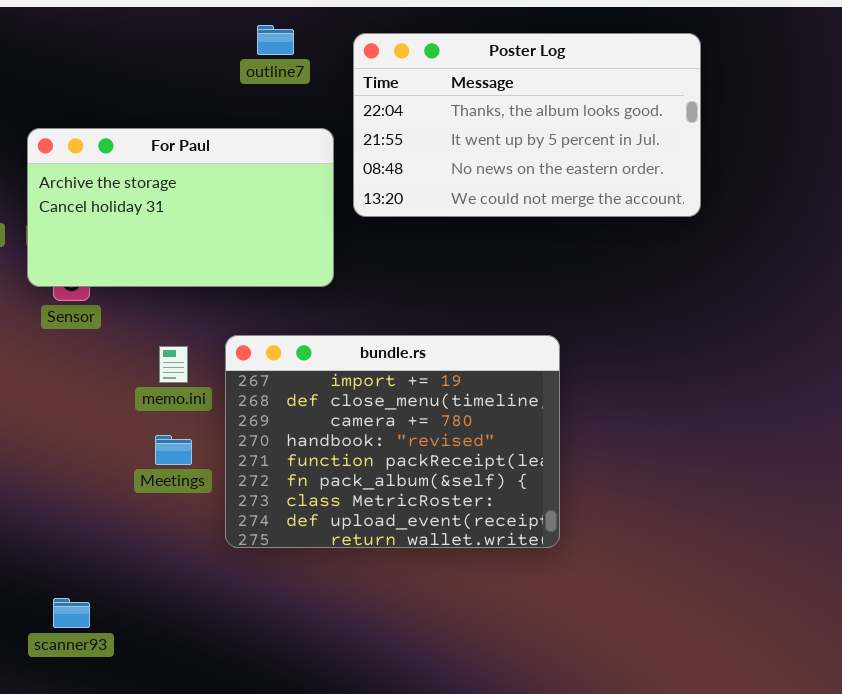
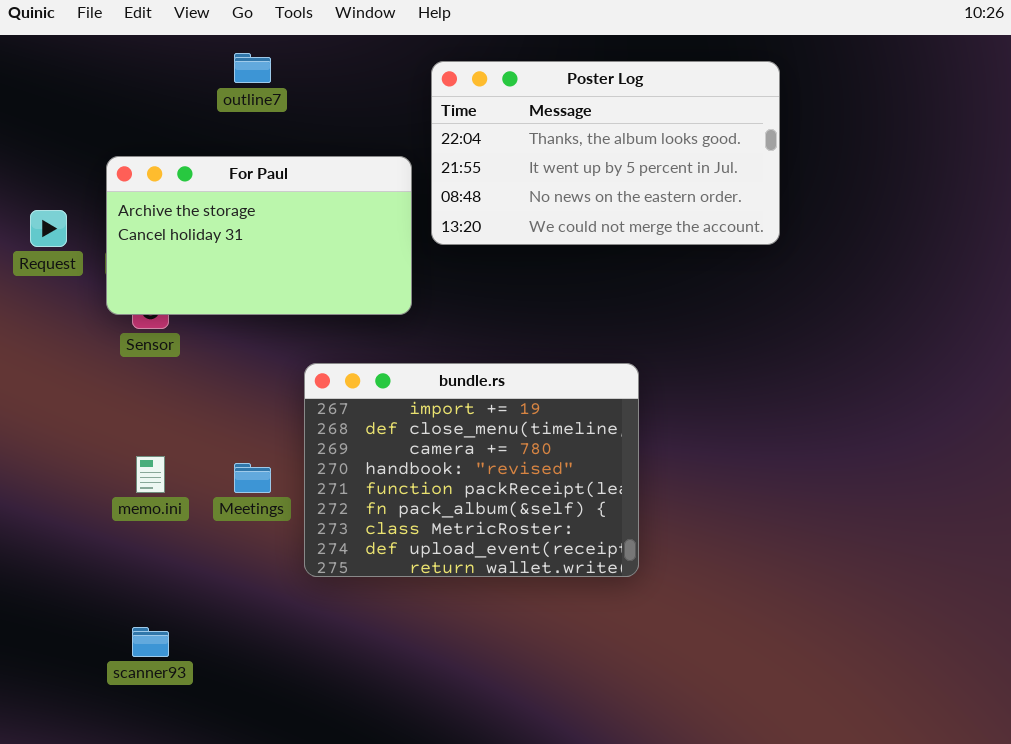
outline7: [257,25,294,55] -> [234,53,271,83], moved
memo.ini: [159,346,188,383] -> [136,456,165,493], moved

